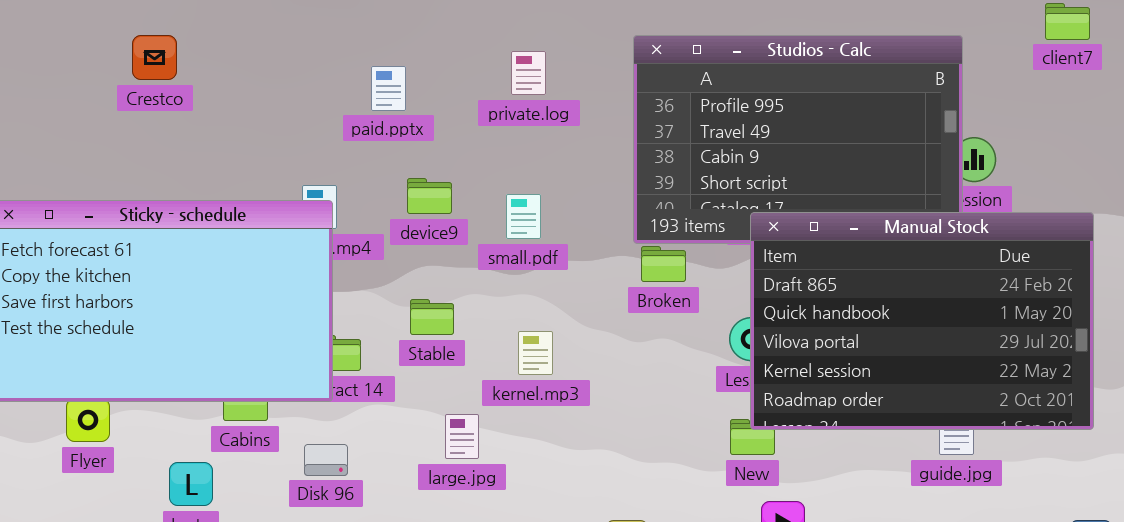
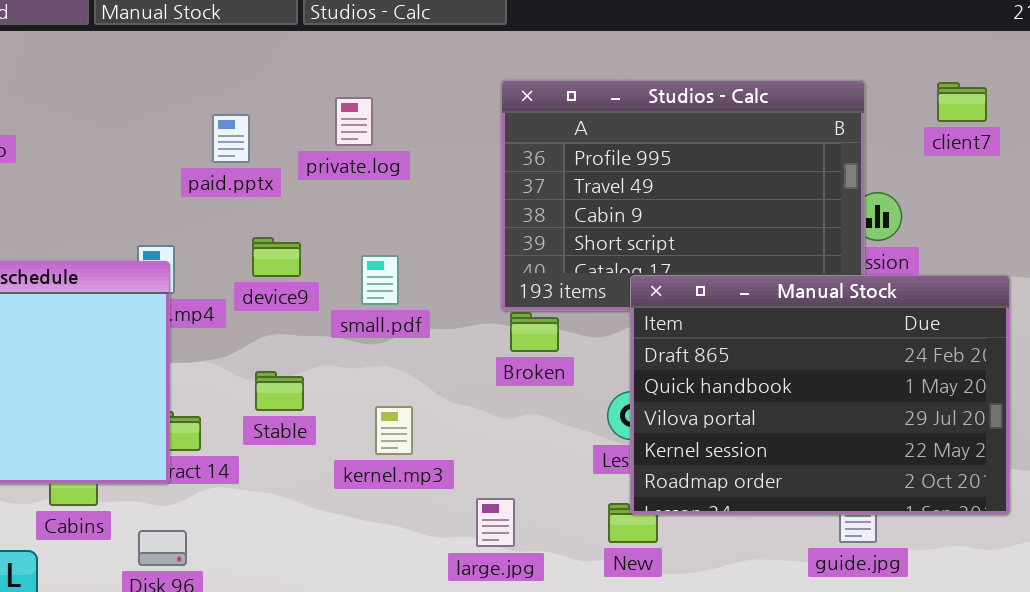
client7: [1045,3,1090,40] -> [937,82,987,122], moved
private.log: [511,51,546,95] -> [335,97,373,146], moved
large.jpg: [445,414,479,459] -> [476,498,515,547], moved

